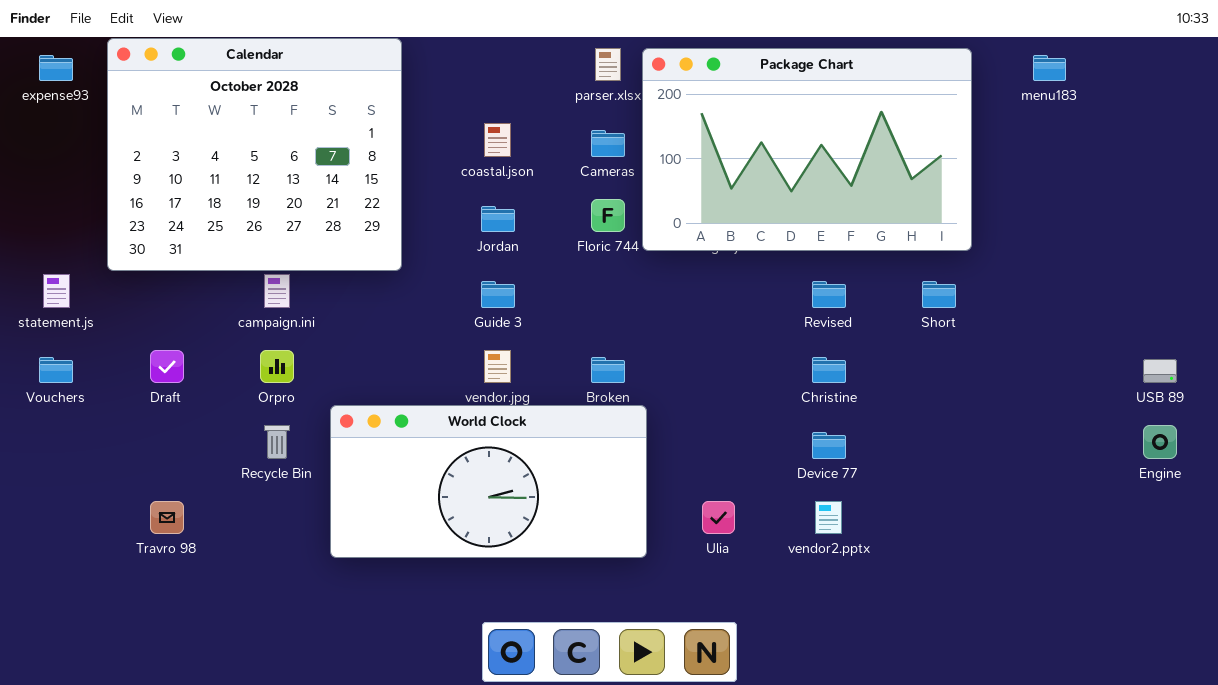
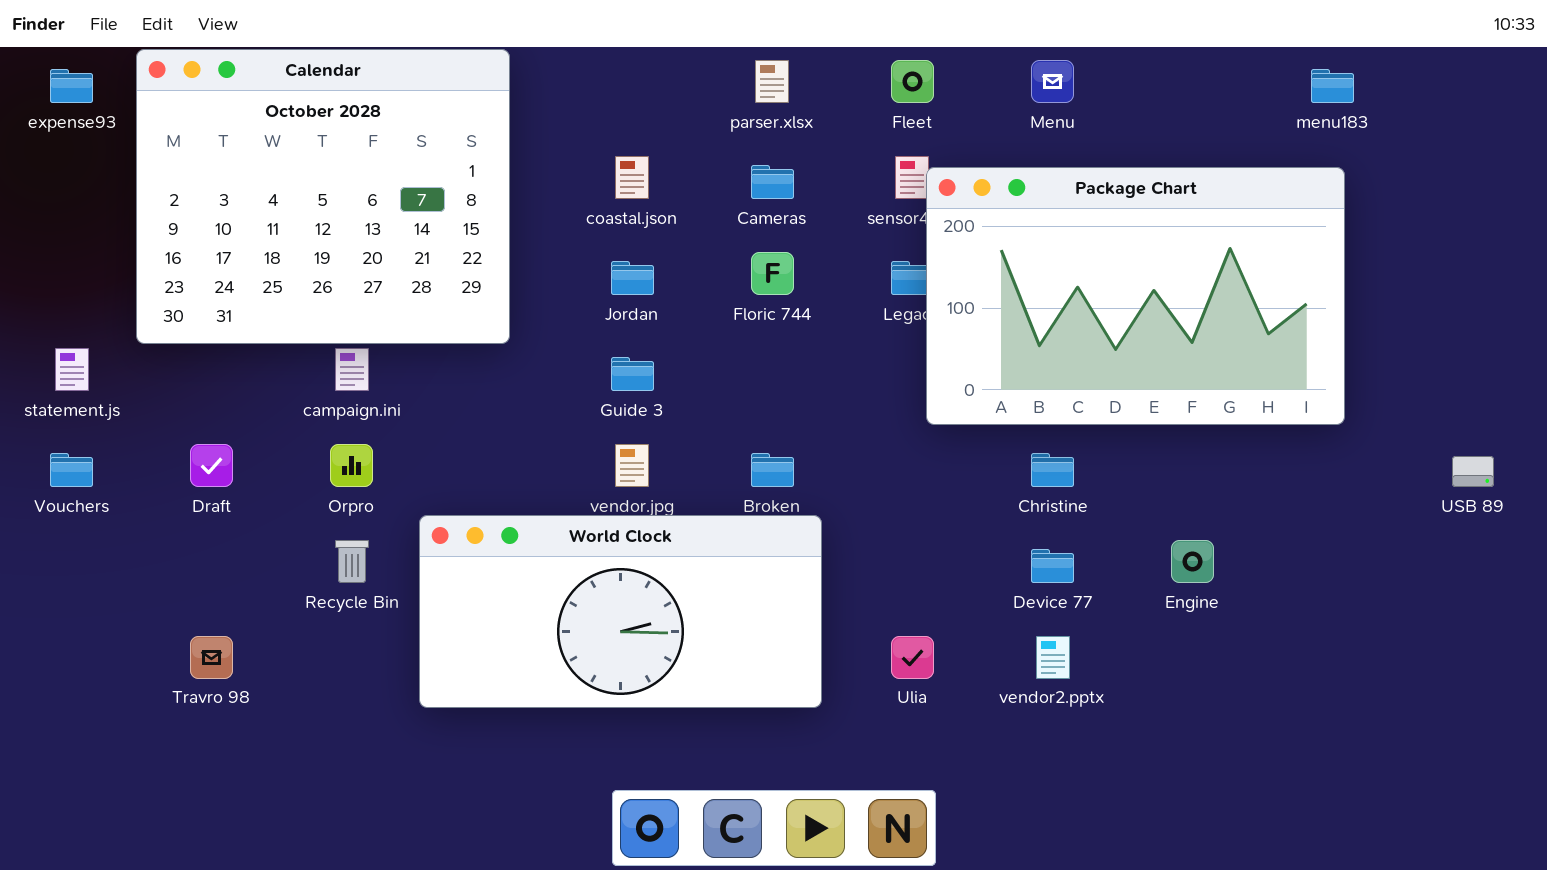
Package Chart: [642,48,972,251] -> [926,167,1345,425], moved
Engine: [1143,425,1177,459] -> [1171,540,1214,583], moved

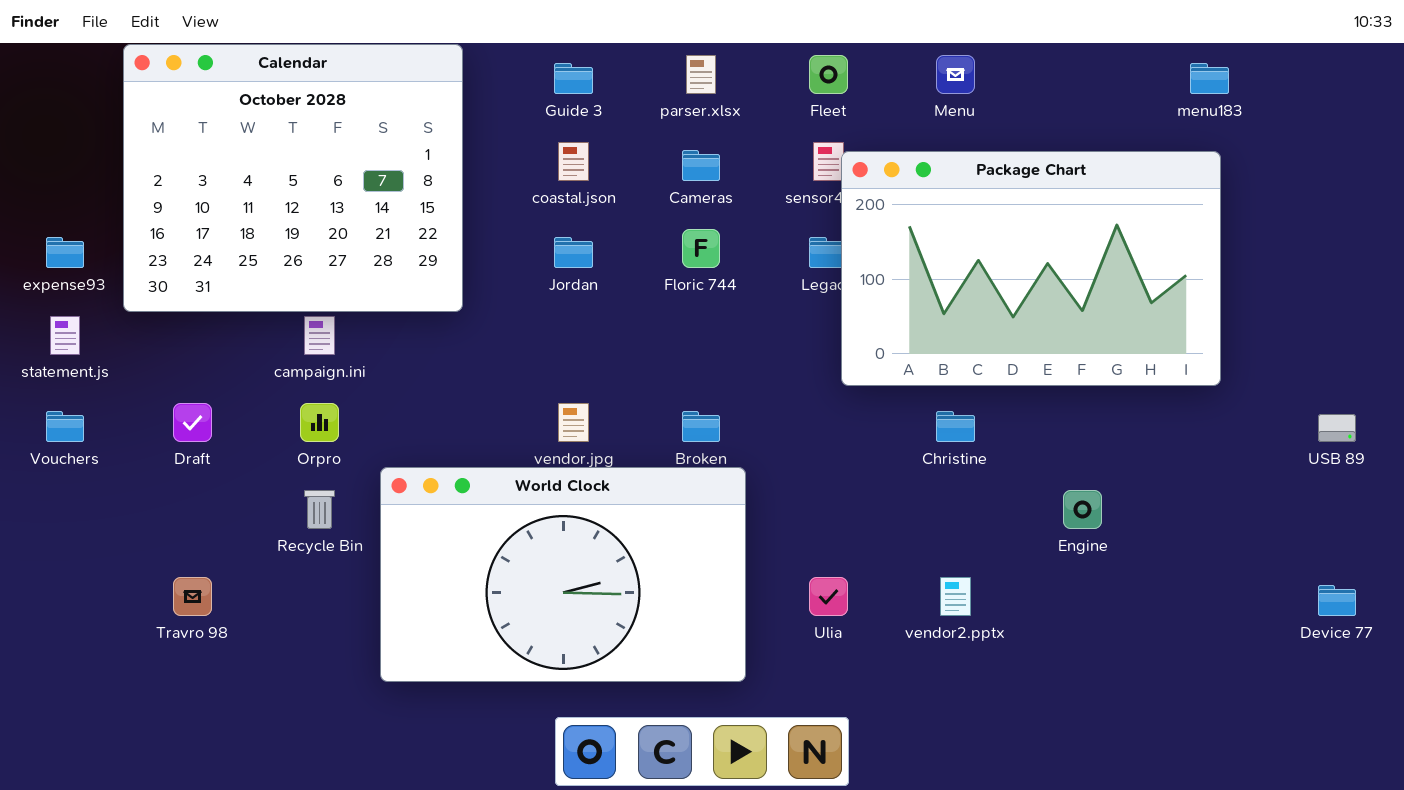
expense93: [50,69,93,103] -> [46,237,84,268], moved
Guide 3: [611,357,654,391] -> [554,63,593,94], moved
World Clock: [419,515,822,708] -> [380,467,746,682], resized
Device 77: [1031,549,1074,583] -> [1318,585,1356,616], moved

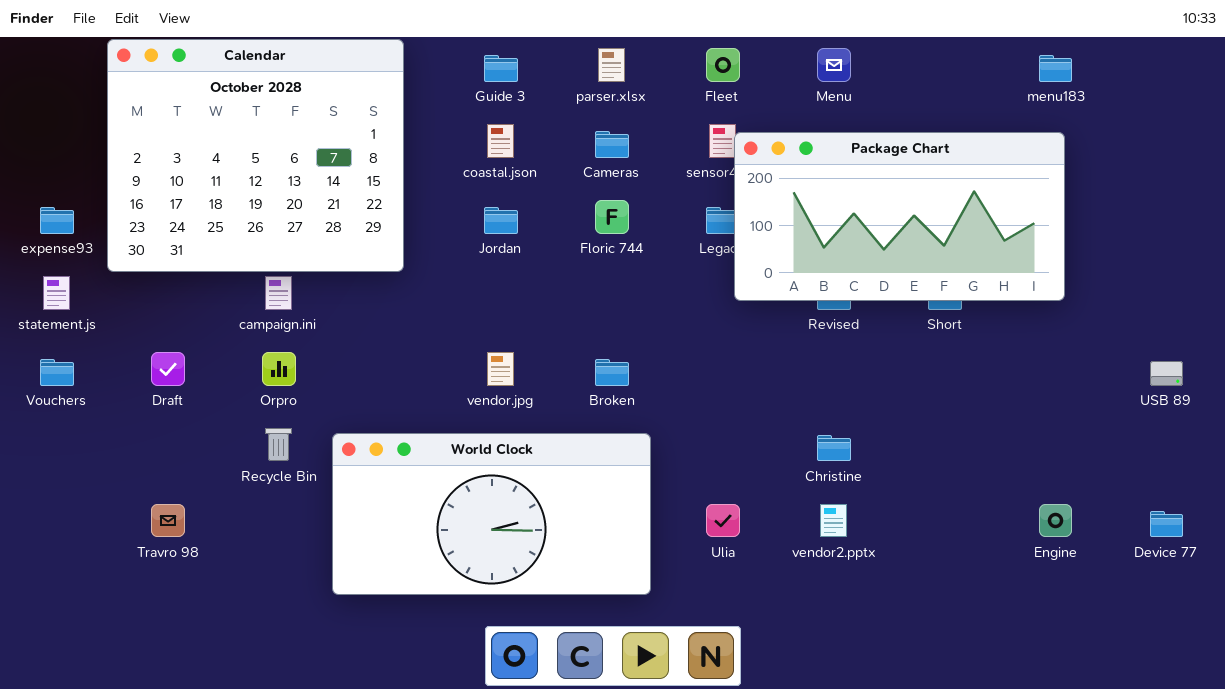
Package Chart: [841,151,1221,386] -> [734,132,1065,301], resized
Christine: [936,411,975,442] -> [817,435,851,461], moved
World Clock: [380,467,746,682] -> [332,433,651,595], resized
Engine: [1063,490,1102,529] -> [1039,504,1072,537], moved

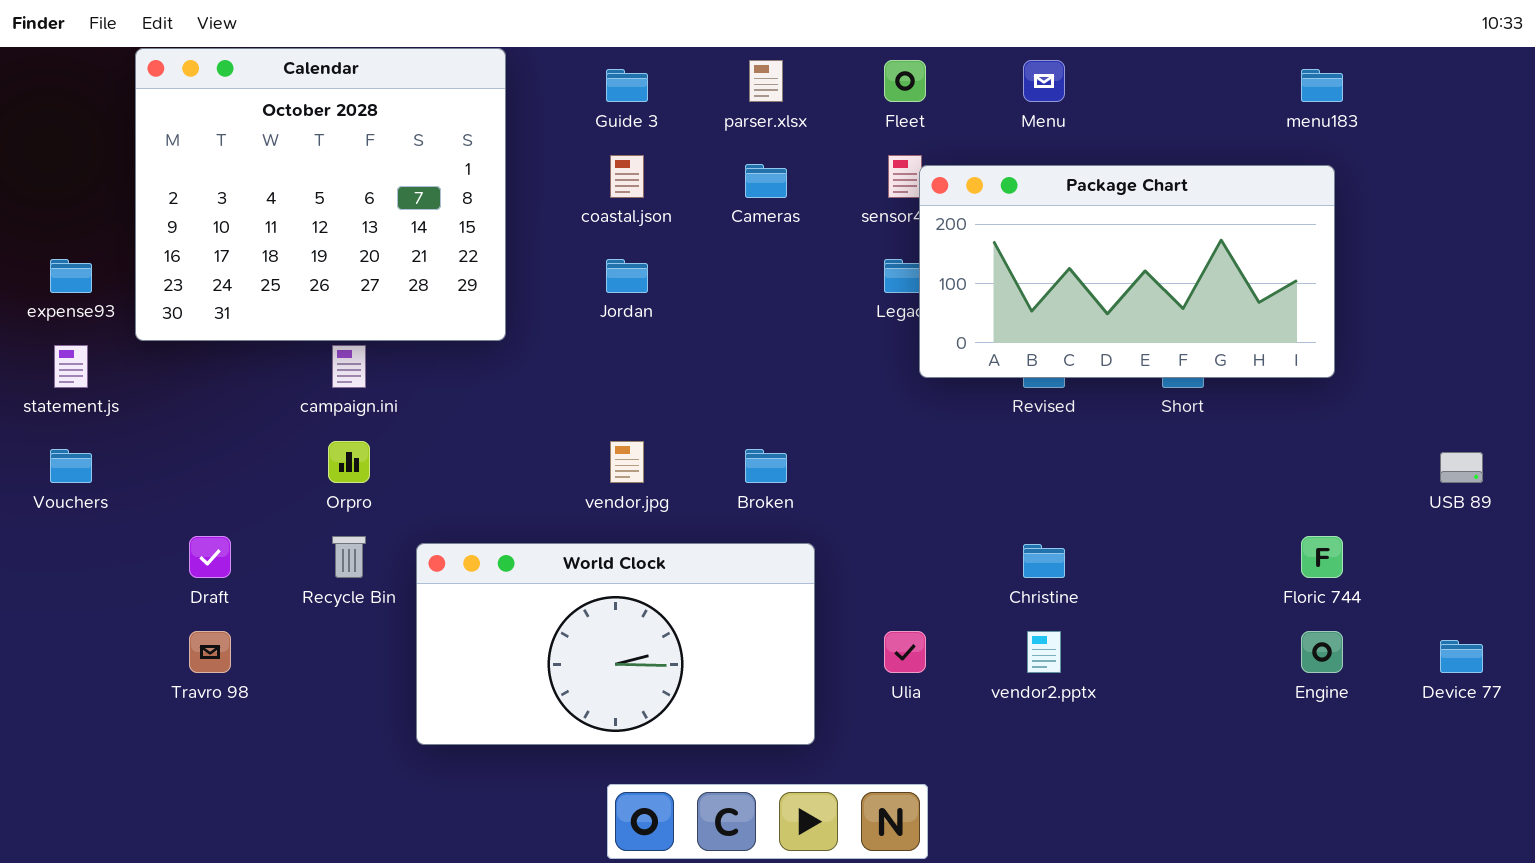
Floric 744: [595,200,629,234] -> [1301,536,1343,578], moved
Draft: [151,352,185,386] -> [189,536,231,578], moved

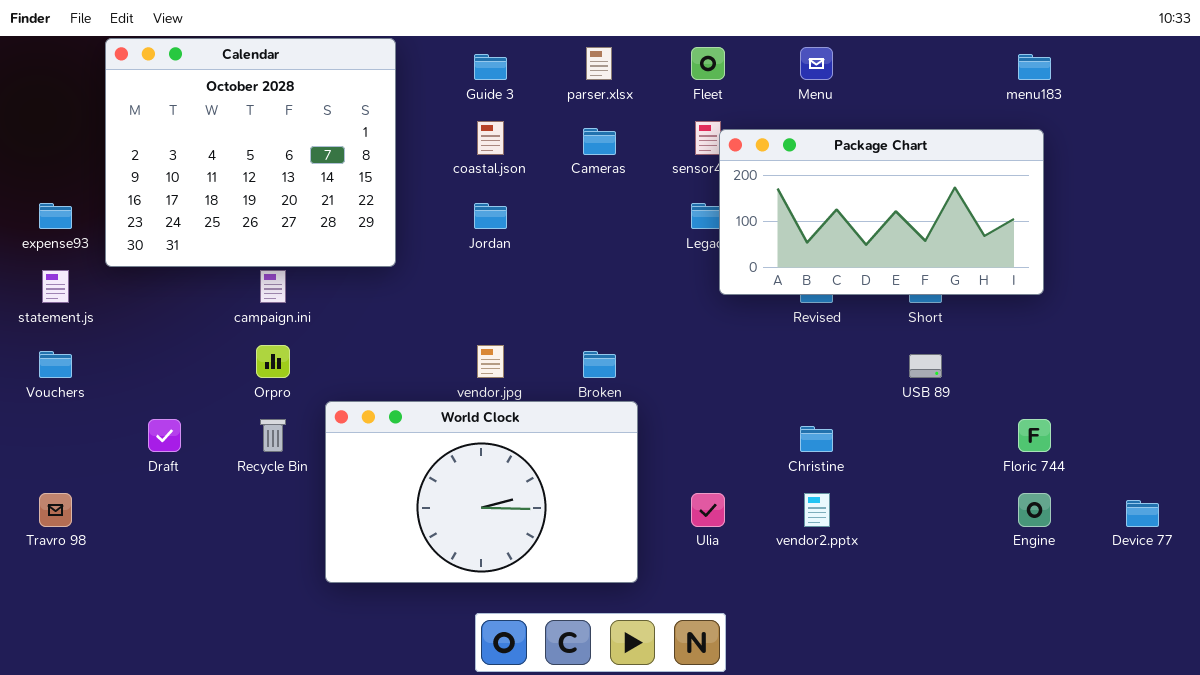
USB 89: [1440,452,1483,483] -> [909,354,942,378], moved
World Clock: [416,543,815,745] -> [325,401,638,583], resized
Travro 98: [189,631,231,673] -> [39,493,72,527], moved

